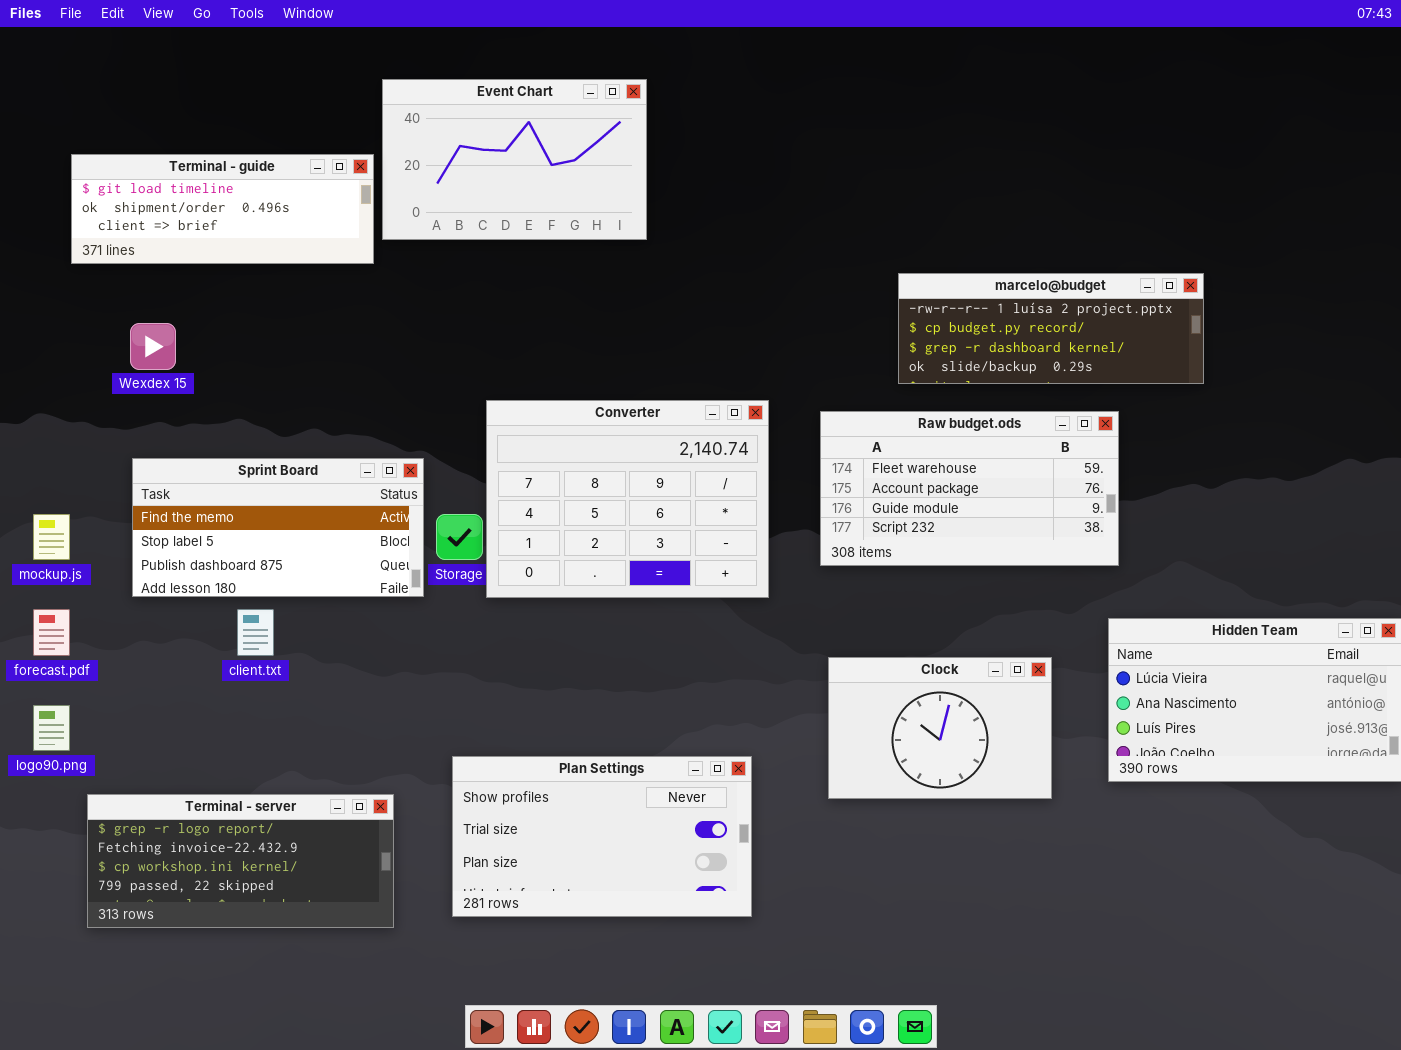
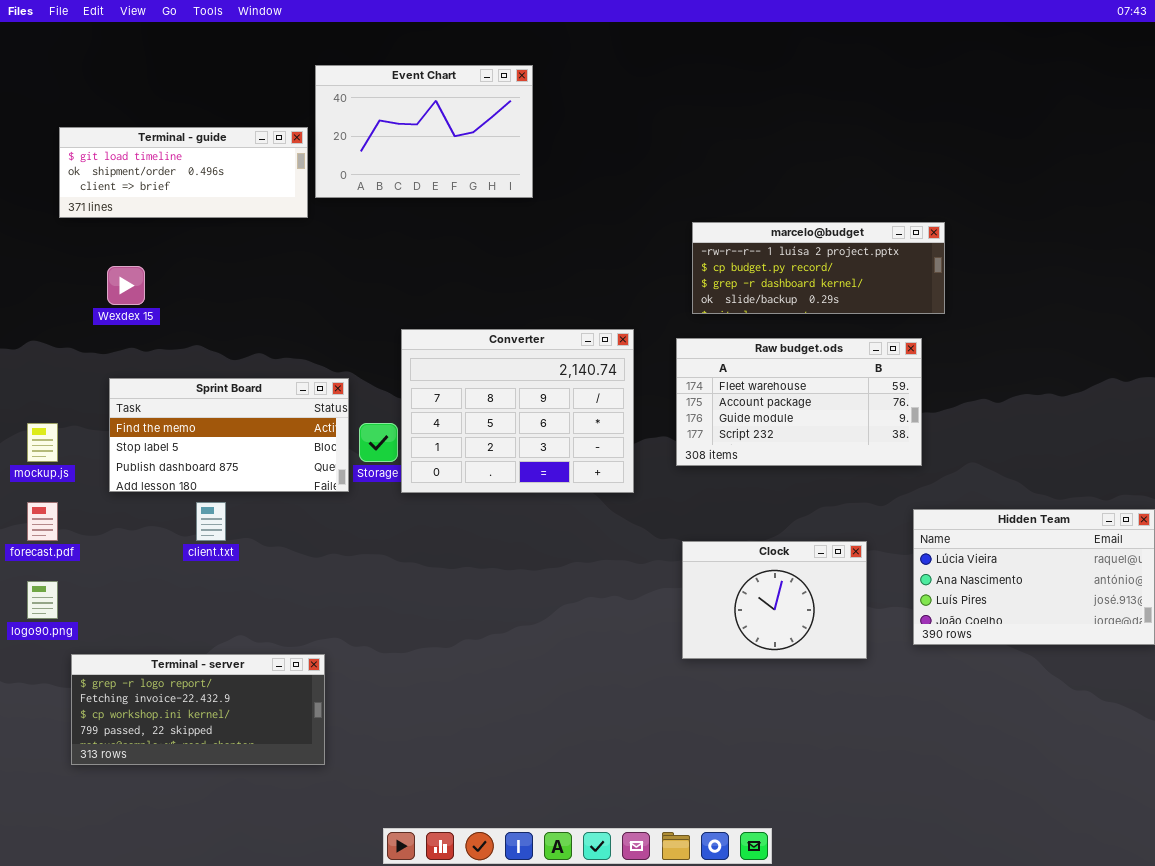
marcelo@budget: [898,273,1204,384] -> [692,222,945,314], moved
Plan Settings: [452,756,752,917] -> none, closed

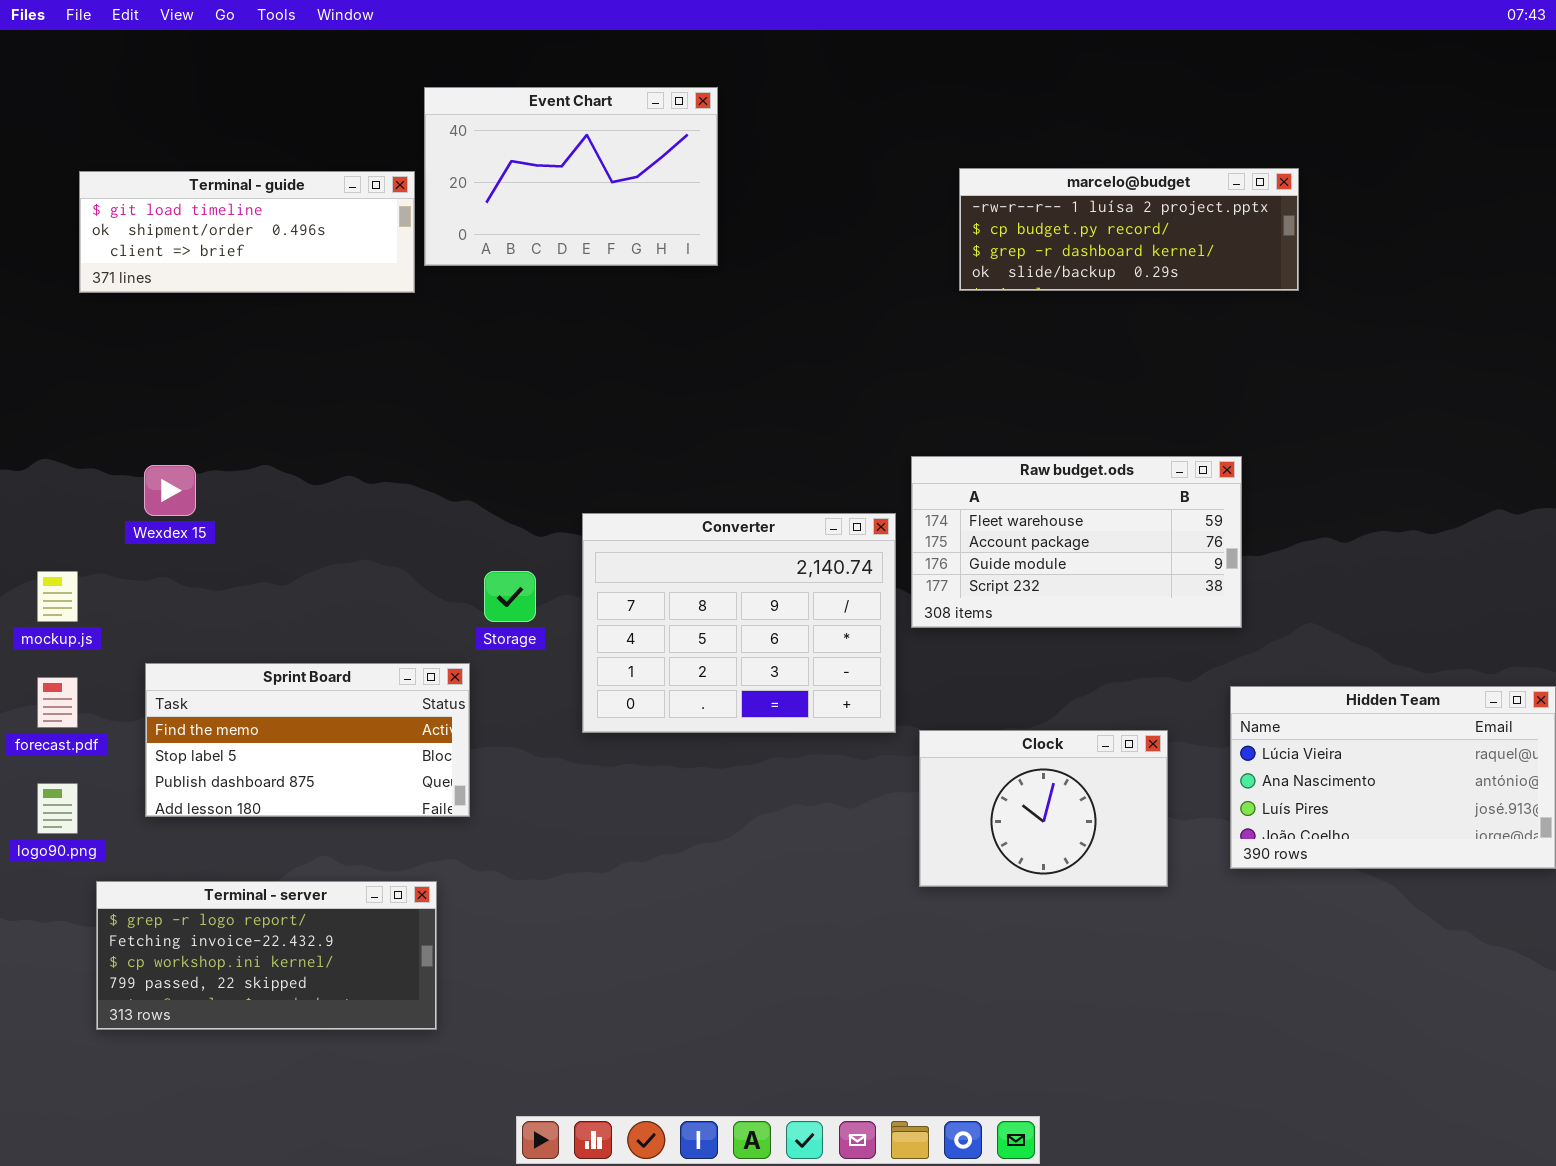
marcelo@budget: [692,222,945,314] -> [959,168,1299,291], moved
Wexdex 15: [107,266,145,305] -> [144,465,196,516], moved
Converter: [401,329,634,493] -> [582,513,896,733], moved
Sprint Board: [109,378,349,492] -> [145,663,470,817], moved

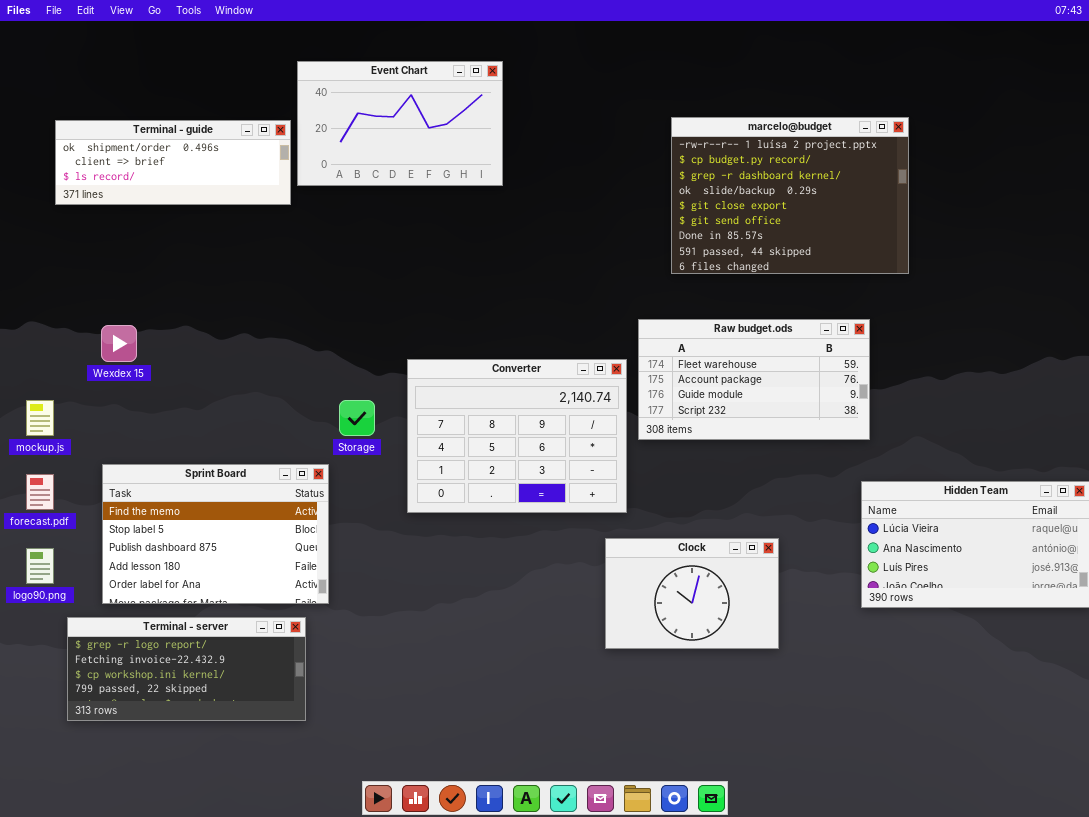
marcelo@budget: [959,168,1299,291] -> [671,117,909,274], resized
Terminal - guide: [79,171,415,293] -> [55,120,291,205], scrolled down 1 row
Sprint Board: [145,663,470,817] -> [102,464,329,604], resized
Clock: [919,730,1168,887] -> [605,538,779,649], moved

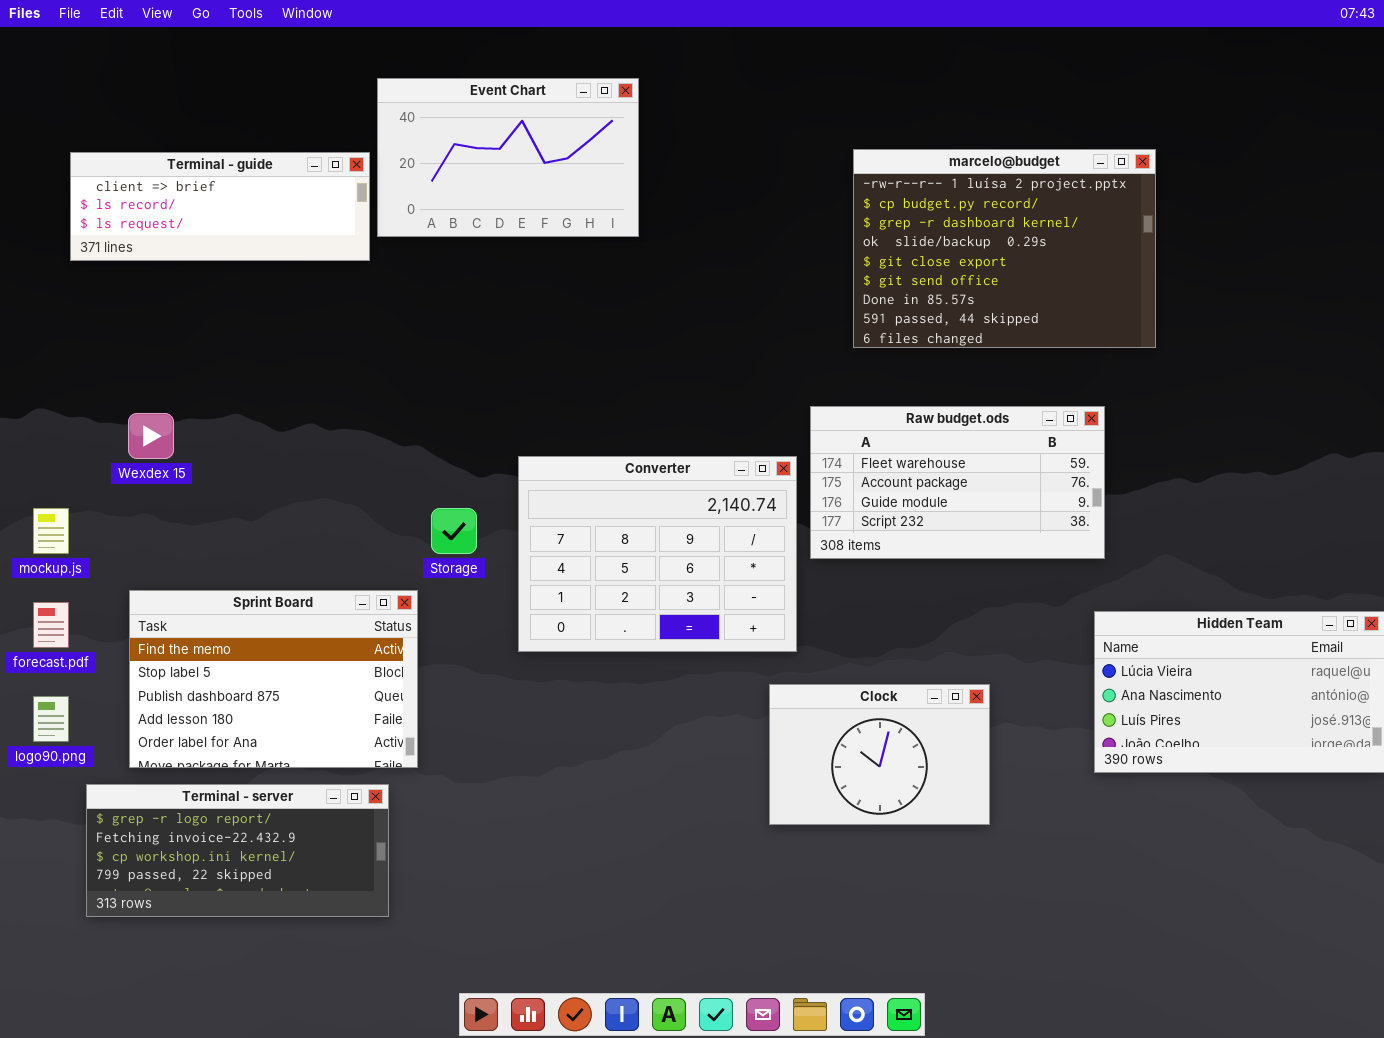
Terminal - guide: [55,120,291,205] -> [70,152,370,261], scrolled down 1 row

